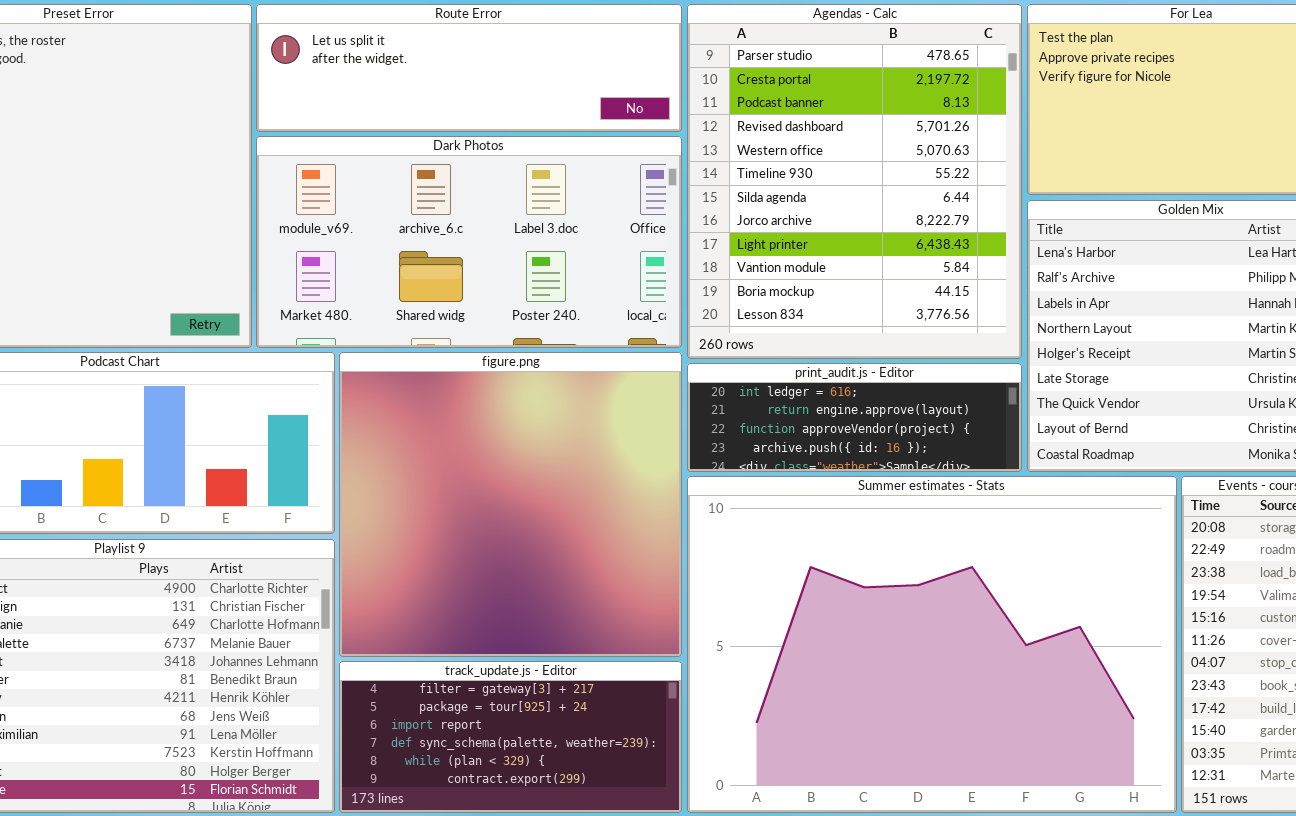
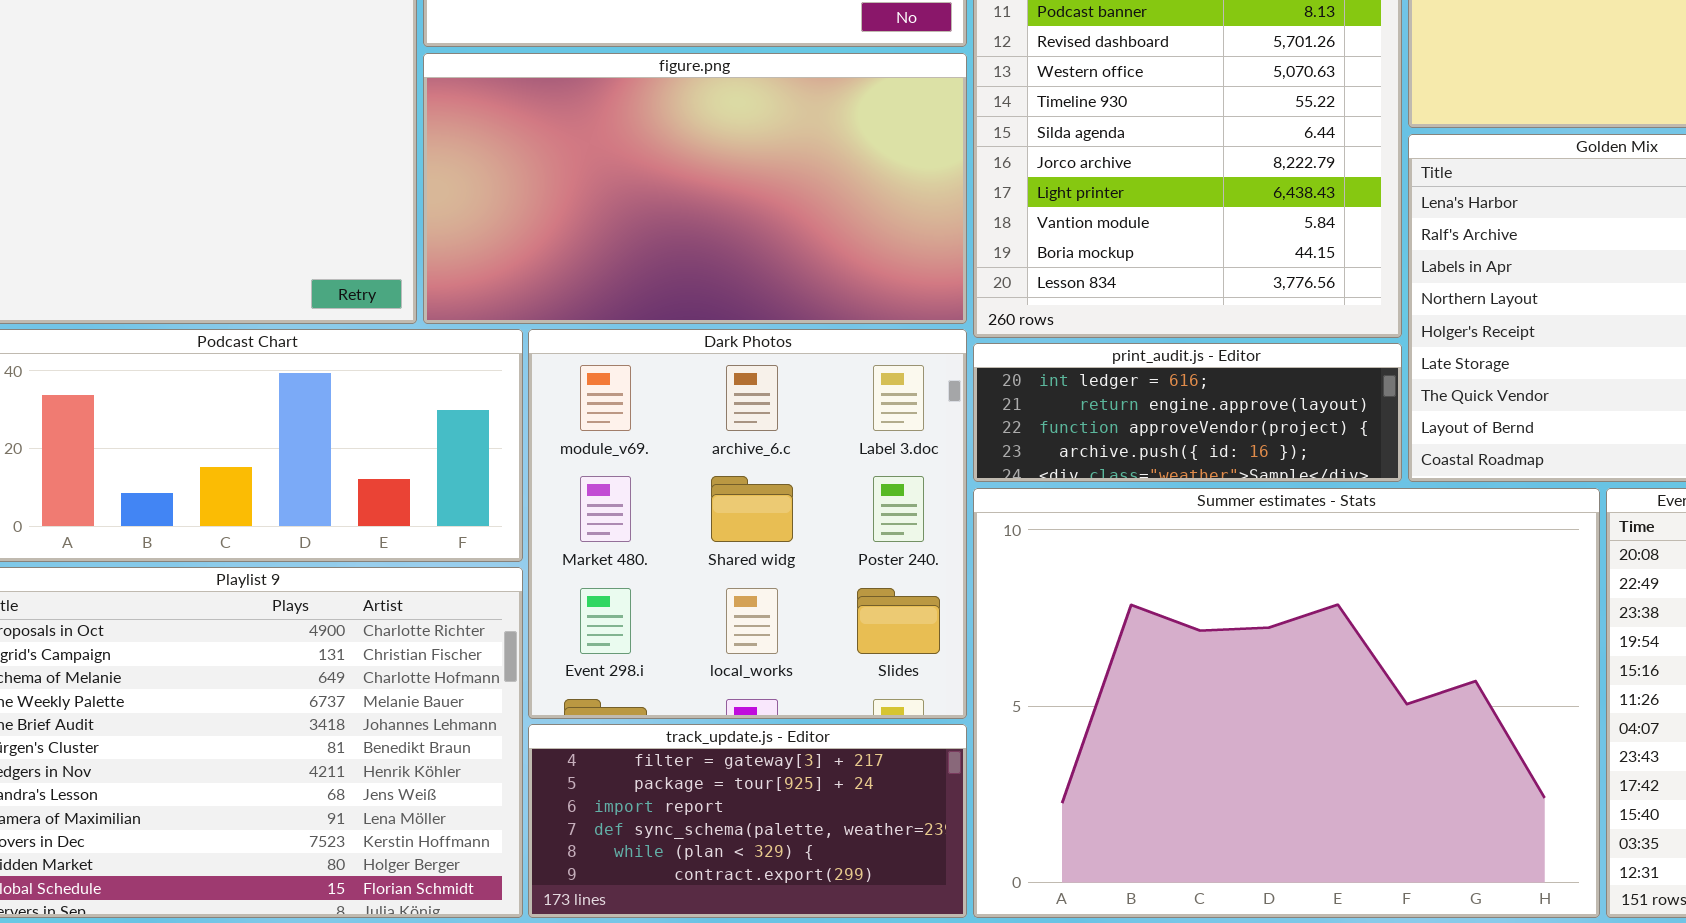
Dark Photos: [256,136,682,348] -> [528,329,967,719], moved, resized
figure.png: [339,352,682,657] -> [423,53,967,324], moved, resized

